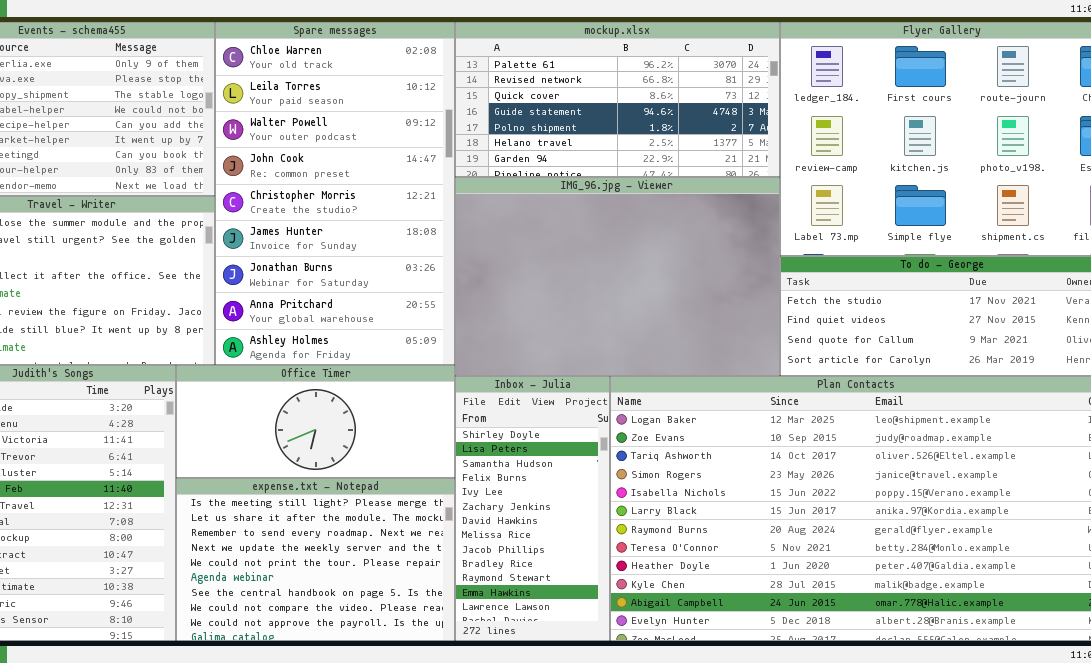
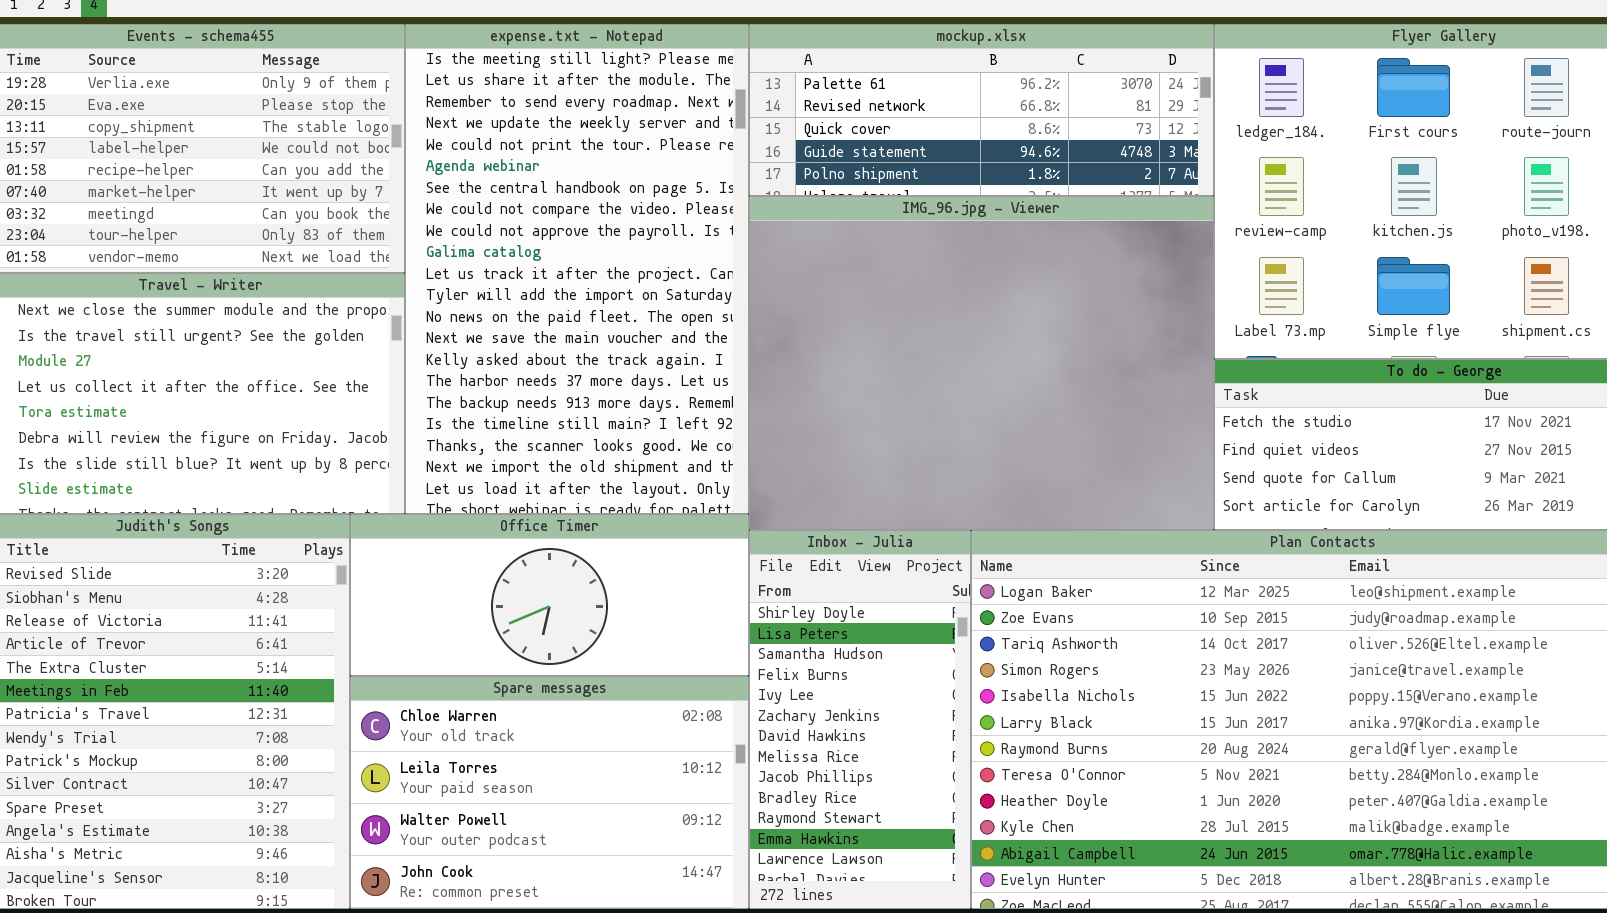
Spare messages: [215,22,455,365] -> [350,676,749,909], moved, resized
mockup.xlsx: [455,22,780,177] -> [749,24,1214,196], resized
IMG_96.jpg - Viewer: [455,177,780,376] -> [749,196,1214,530], resized
expense.txt - Notepad: [176,478,455,641] -> [405,24,749,514], moved, resized

